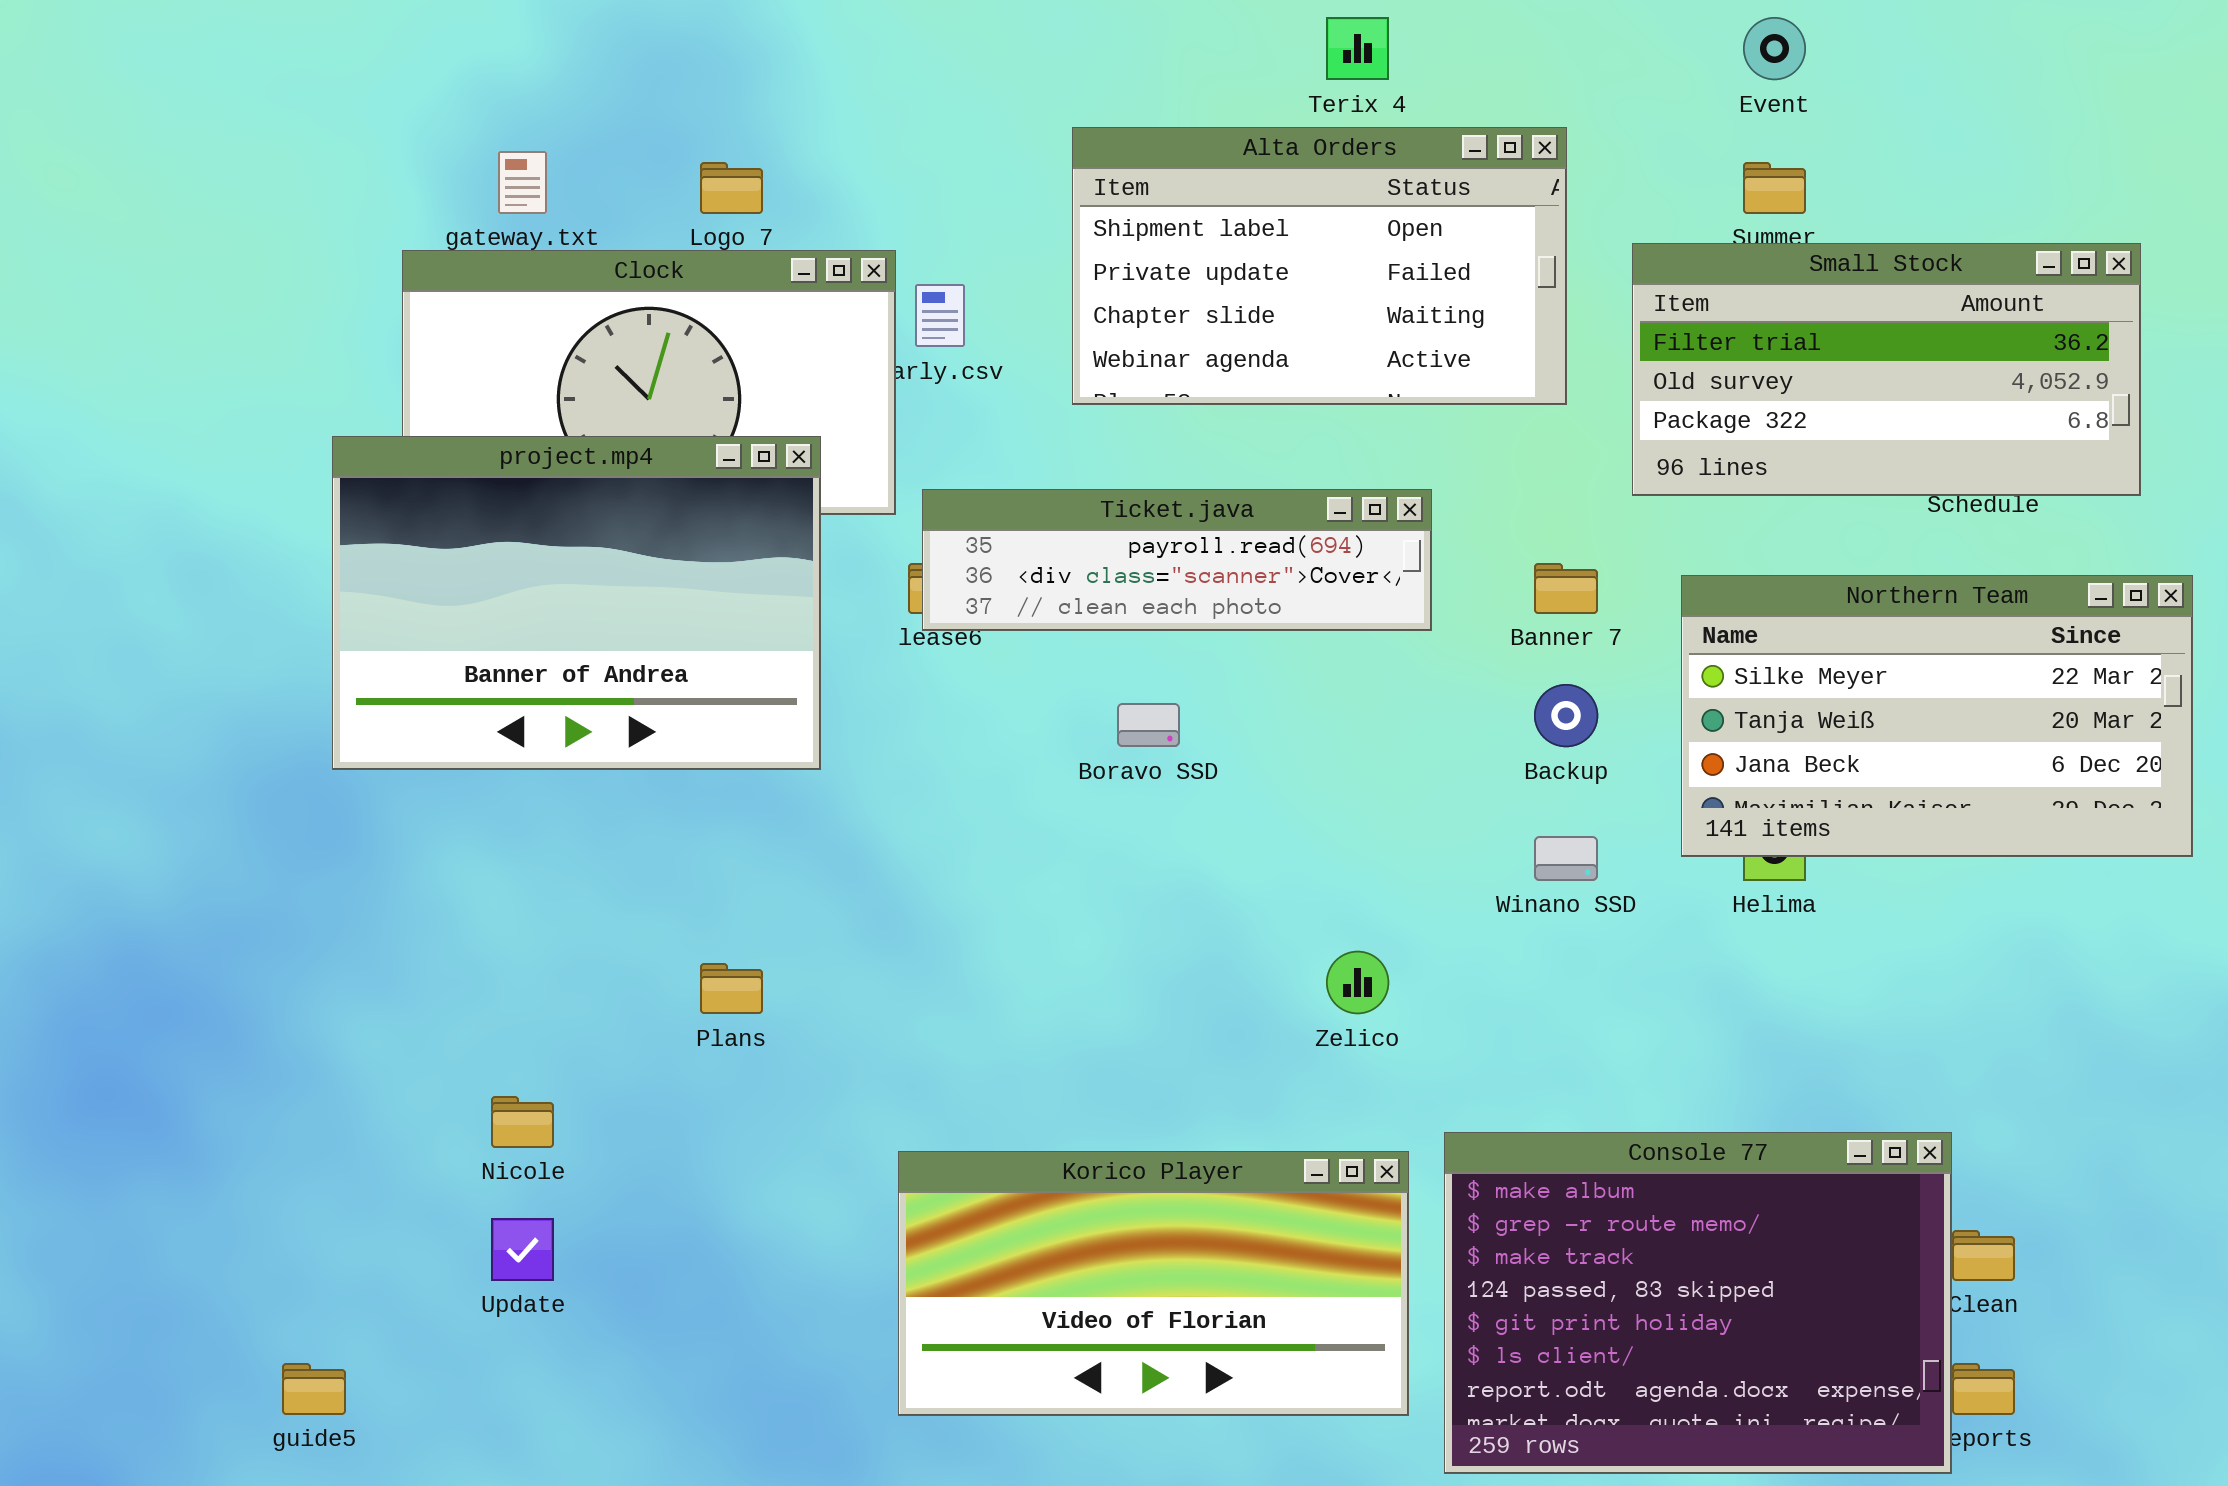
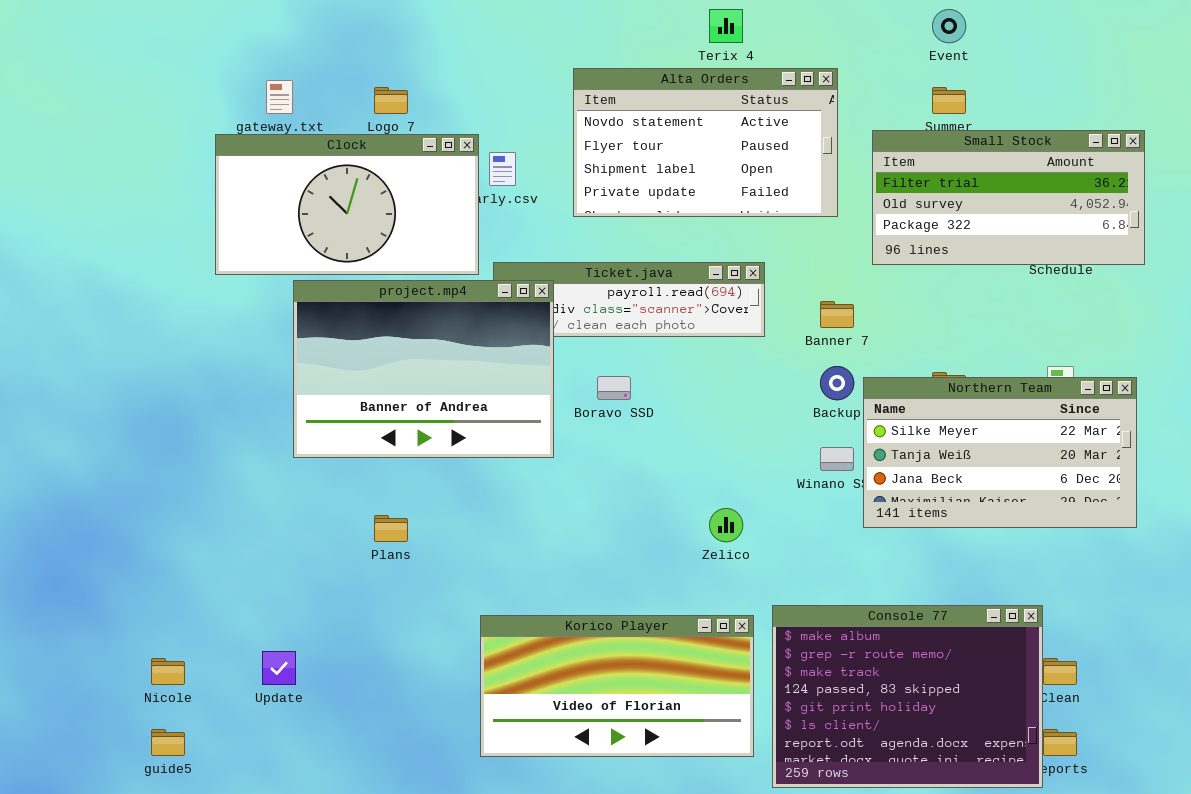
Alta Orders: [1072,127,1567,405] -> [573,68,838,217], scrolled up 2 rows
project.mp4: [332,436,821,770] -> [293,280,554,458], moved
Northern Team: [1681,575,2193,857] -> [863,377,1137,528], moved
Nicole: [491,1096,554,1148] -> [151,658,185,685], moved

